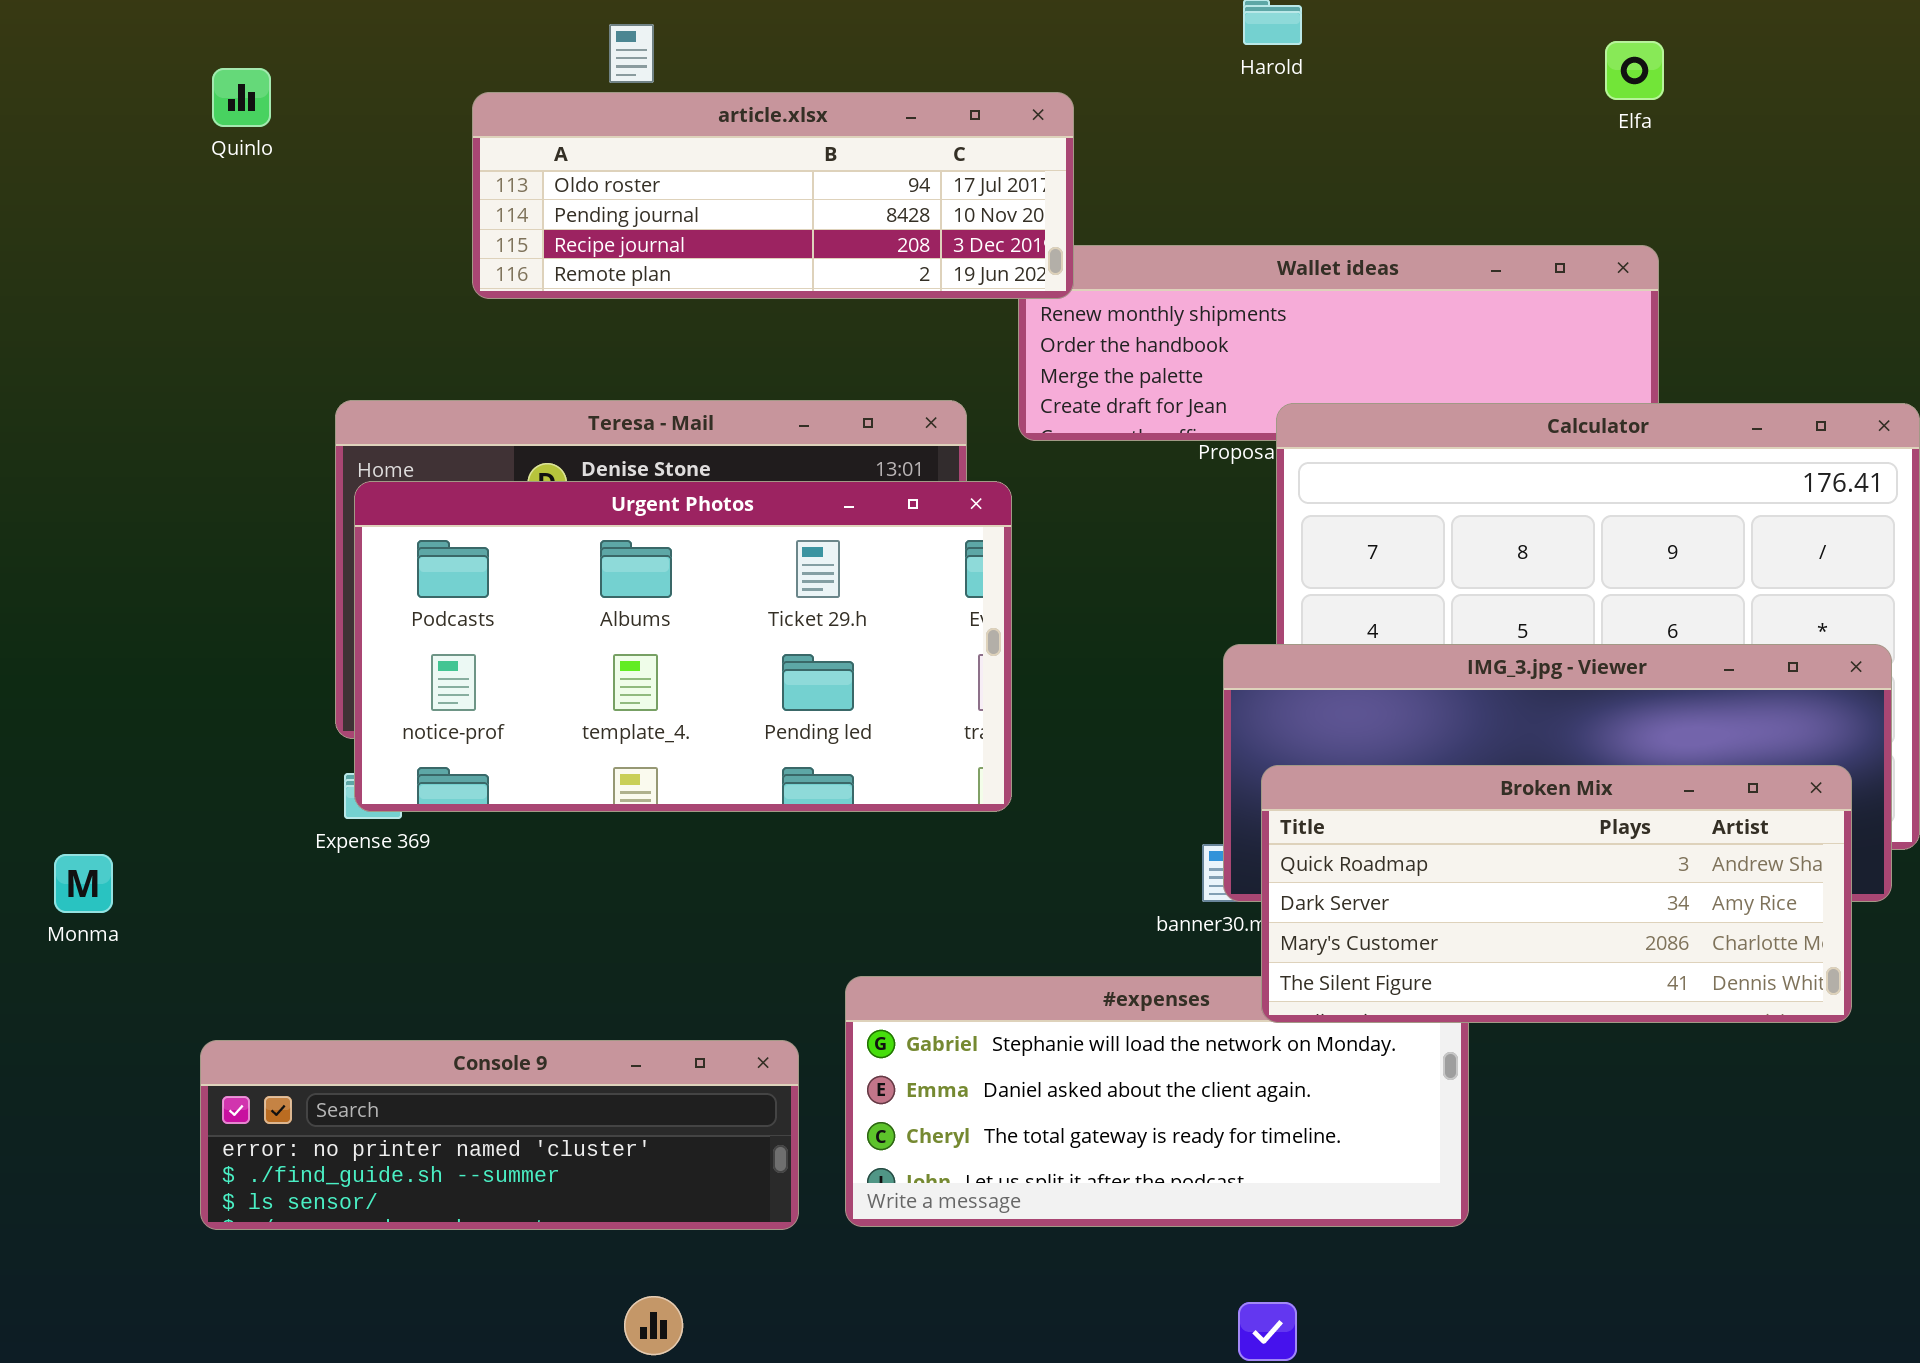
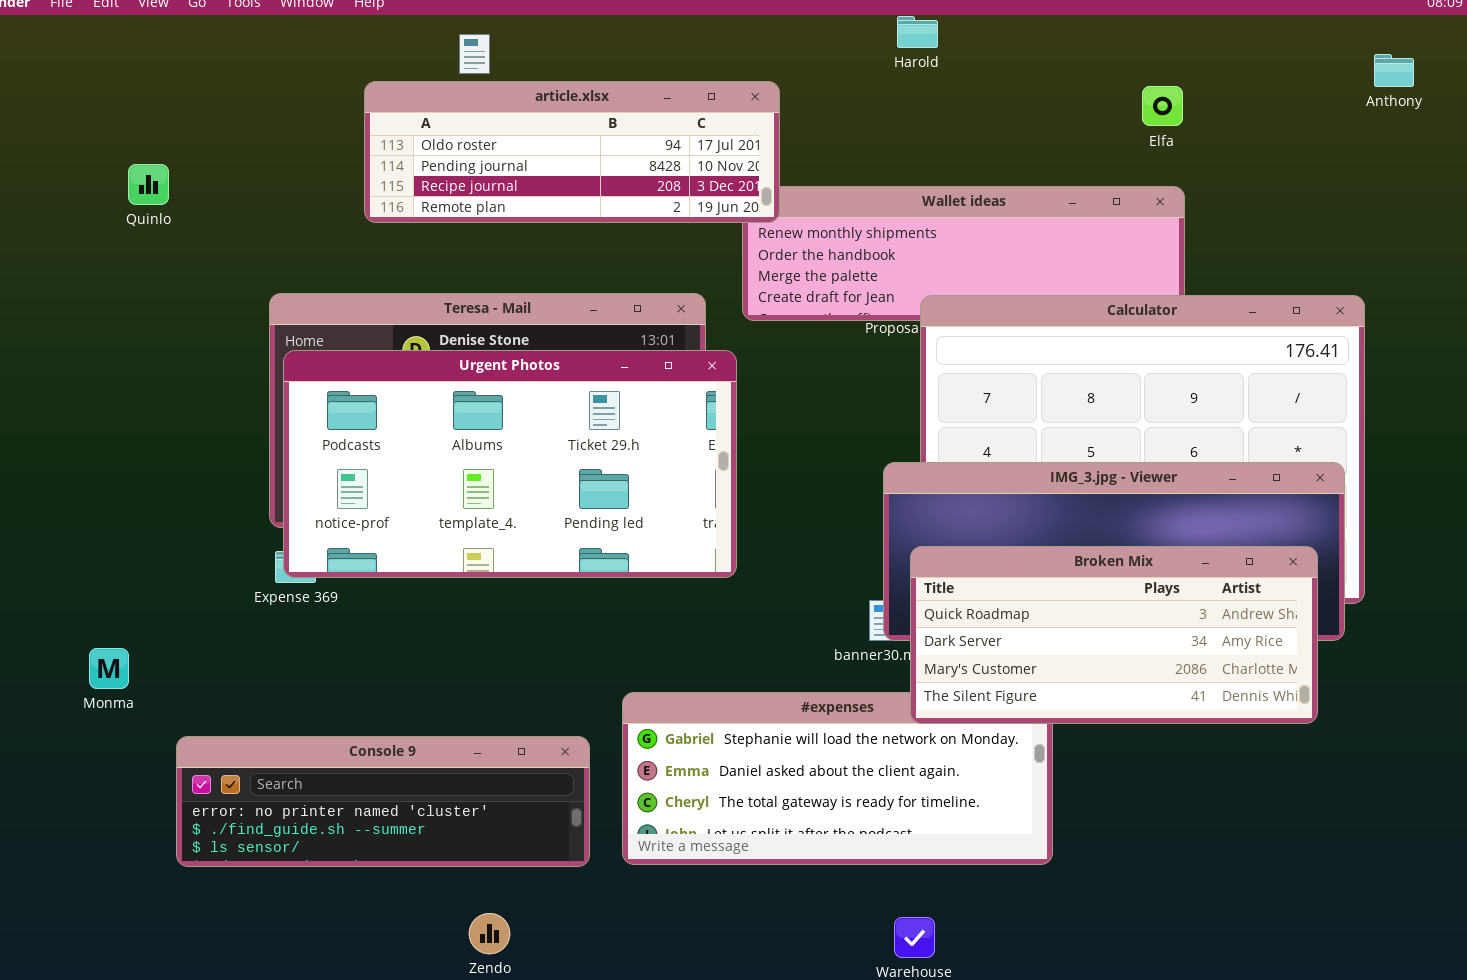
Elfa: [1605,41,1664,100] -> [1142,86,1183,126], moved
Quinlo: [212,68,271,127] -> [128,164,169,205], moved
Monma: [54,854,113,913] -> [89,648,129,689], moved

